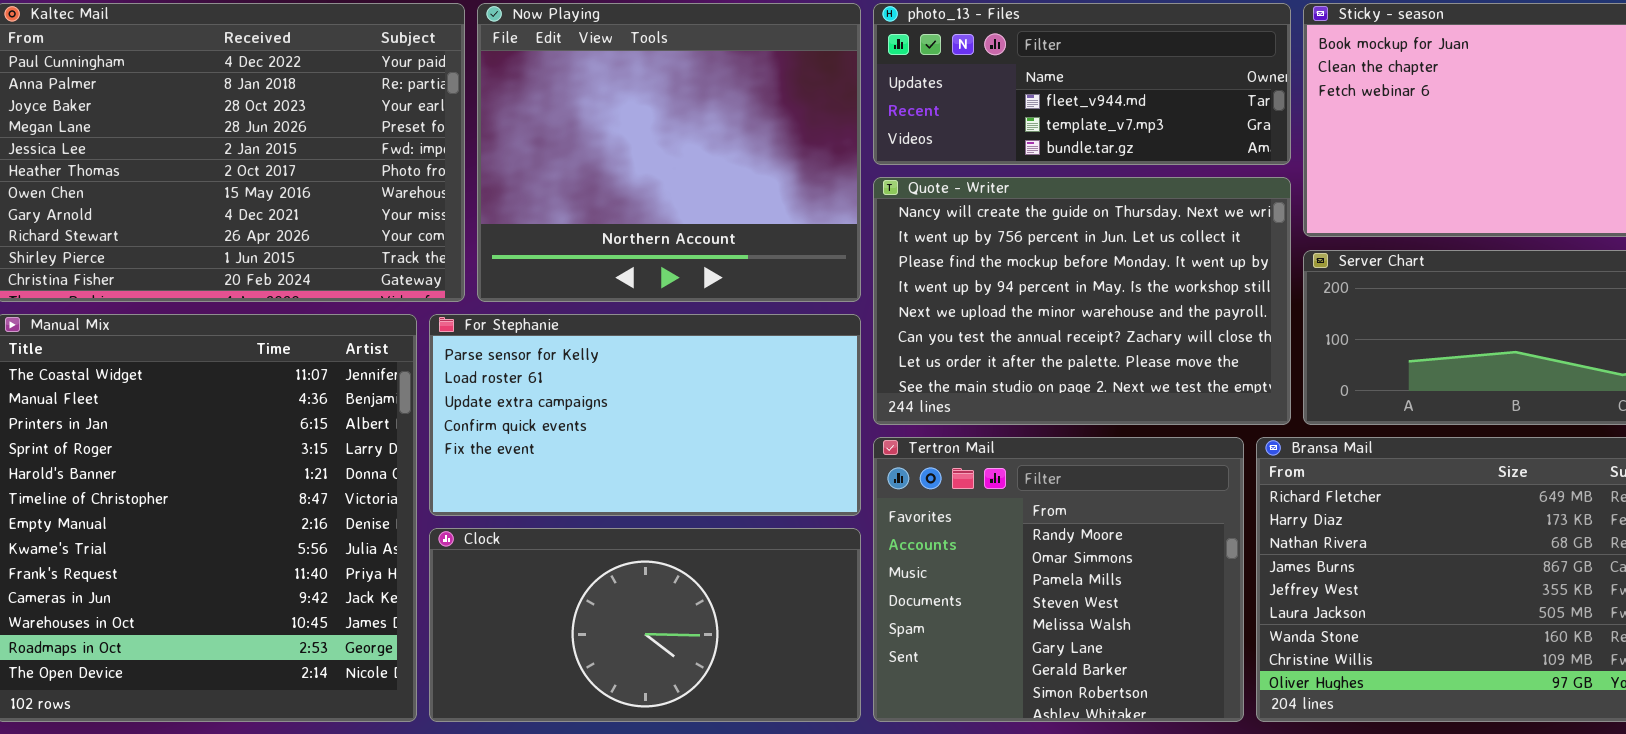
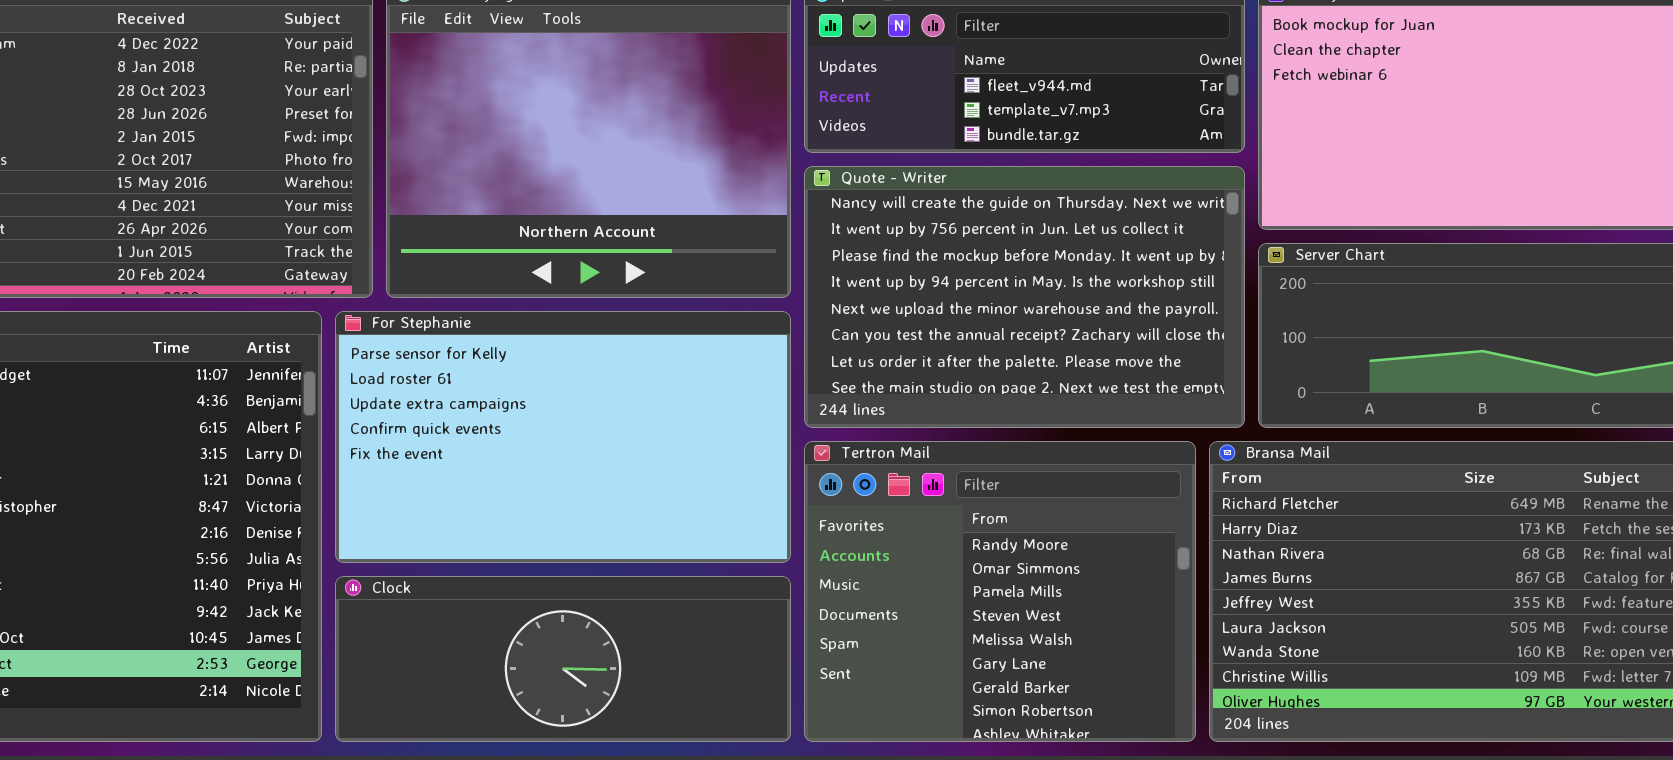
For Stephanie: [429,314,861,516] -> [335,311,791,563], resized
Clock: [429,528,861,722] -> [335,576,791,742], resized

